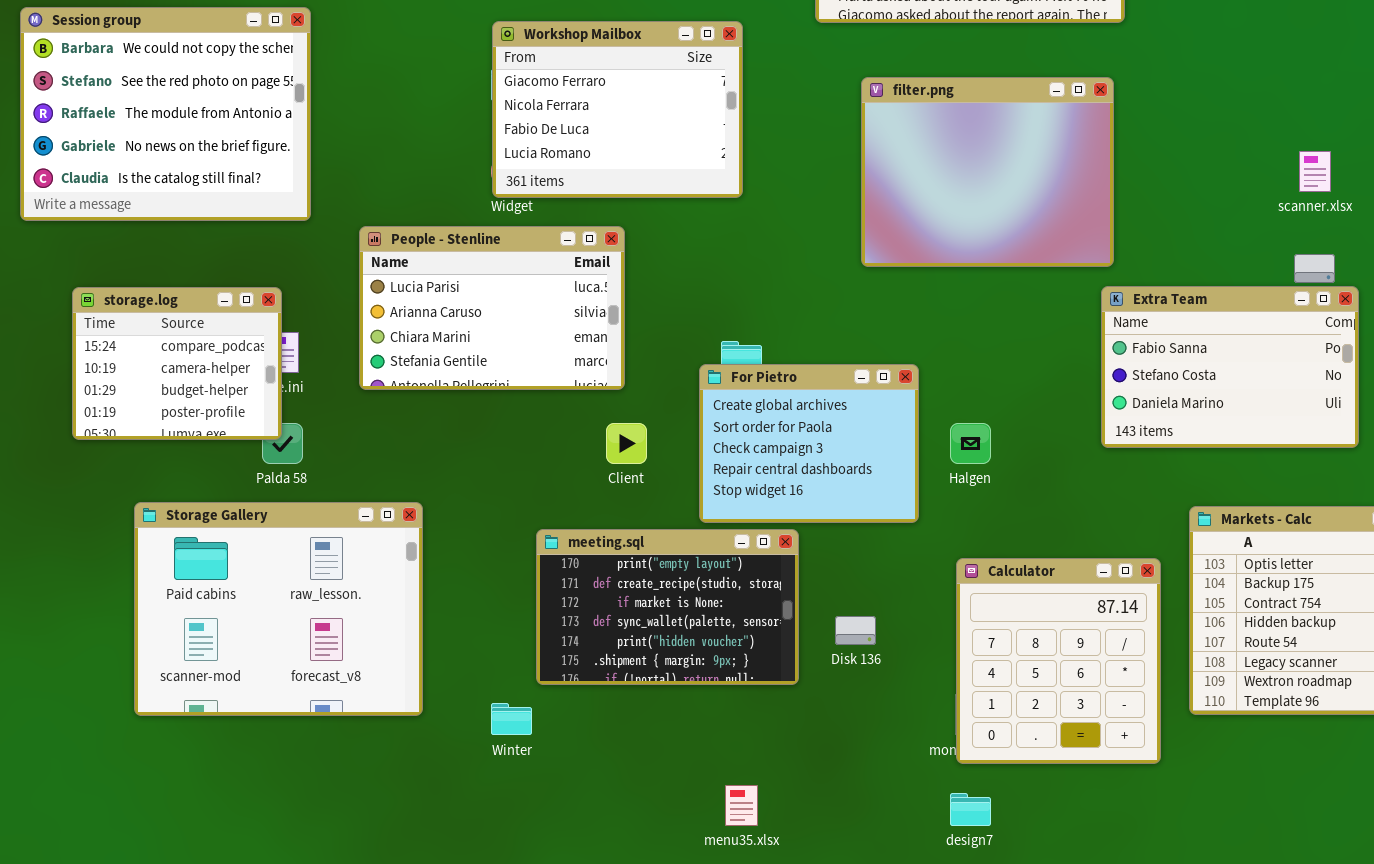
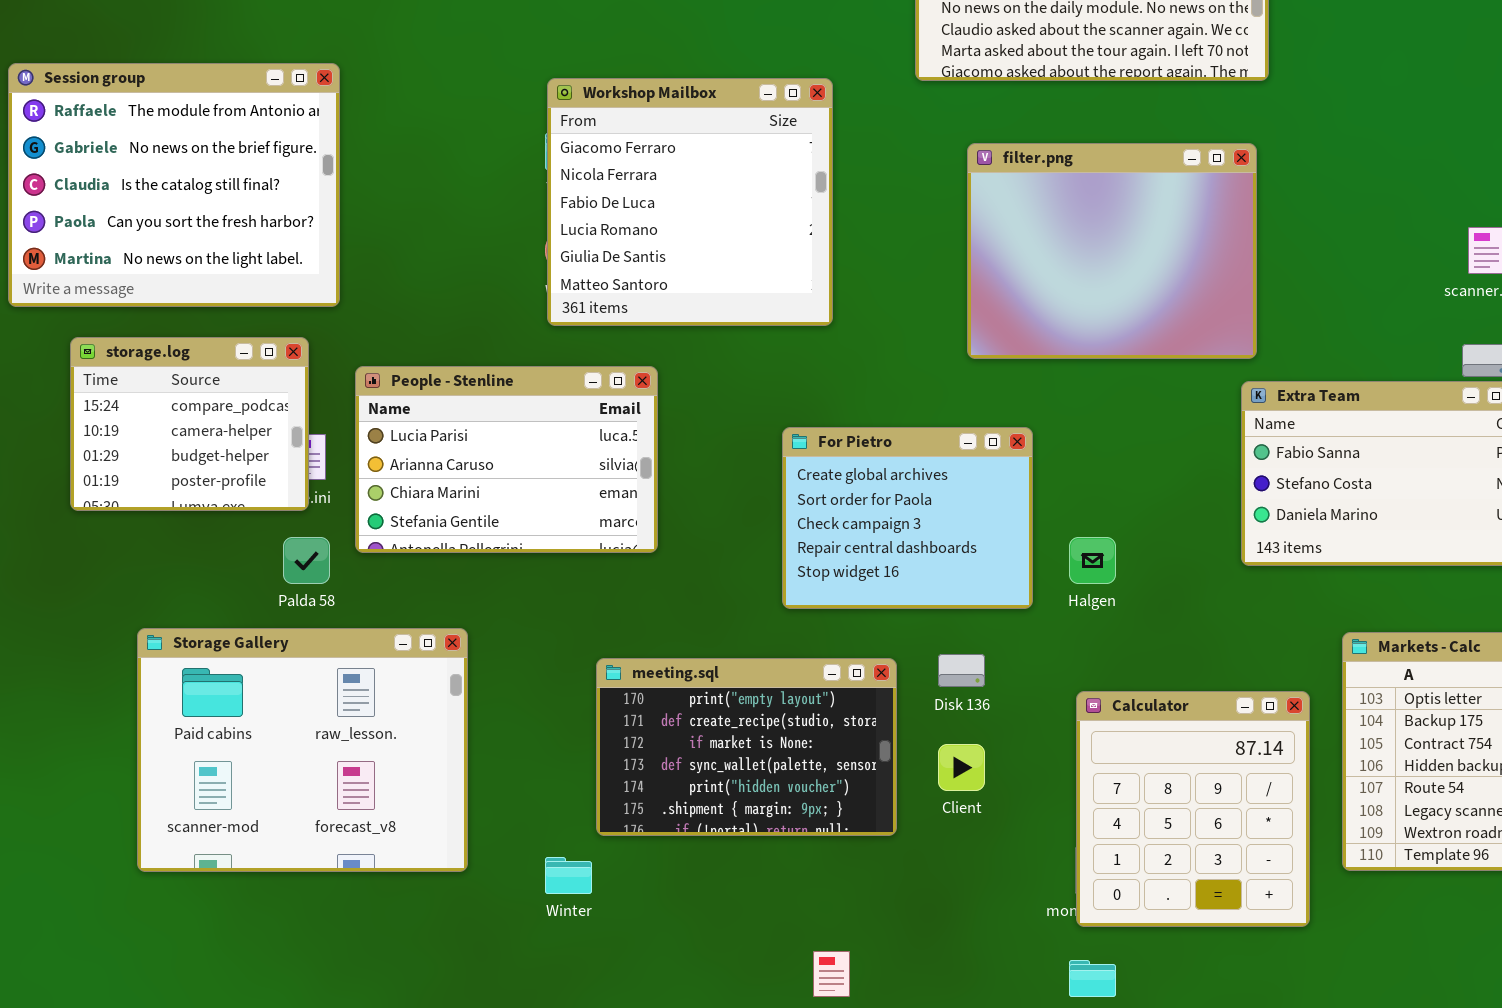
Session group: [20,7,311,221] -> [8,63,340,307], scrolled down 2 rows
Workshop Mailbox: [492,21,743,198] -> [547,78,833,326], resized
People - Stenline: [359,226,625,390] -> [355,366,658,553], moved
storage.log: [72,287,282,440] -> [70,337,309,511], moved
For Pietro: [699,364,919,523] -> [782,427,1033,609], moved
Client: [606,423,647,464] -> [938,744,985,791], moved
Disk 136: [835,616,876,645] -> [938,654,985,687], moved

